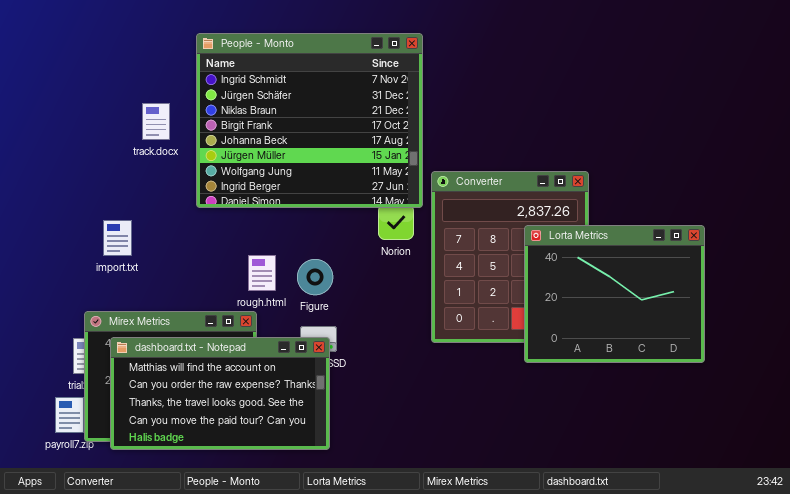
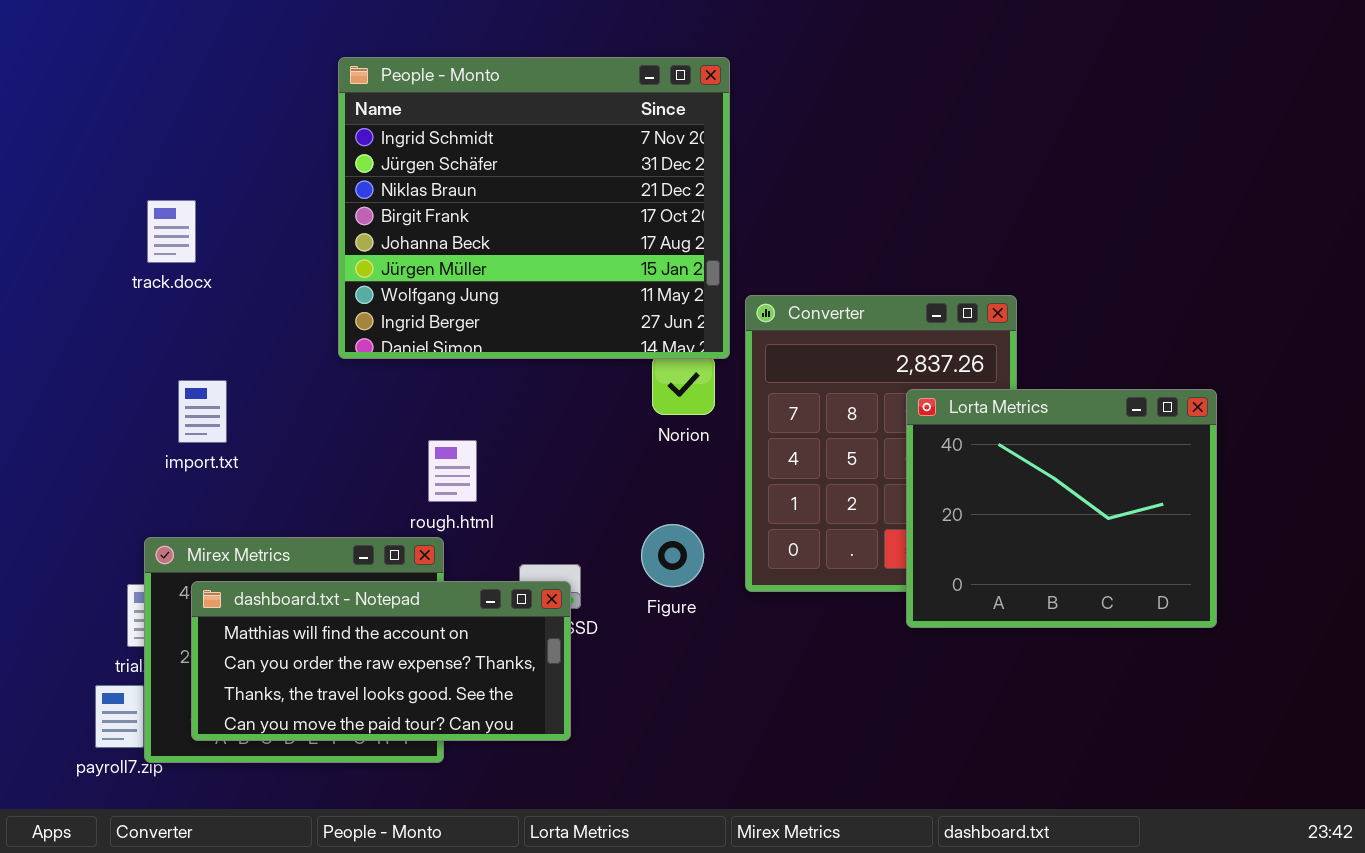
track.docx: [142,103,170,140] -> [147,200,196,263], moved
Figure: [297,259,333,295] -> [641,524,704,587], moved
dashboard.txt - Notepad: [110,337,330,450] -> [191,581,571,741], resized

